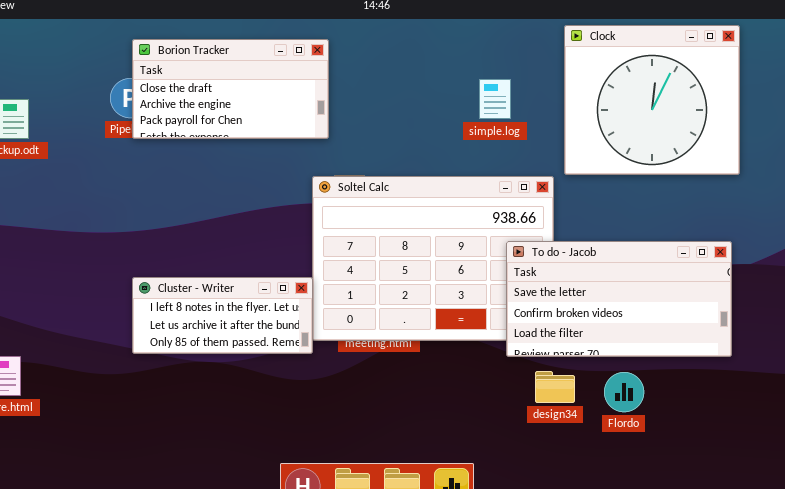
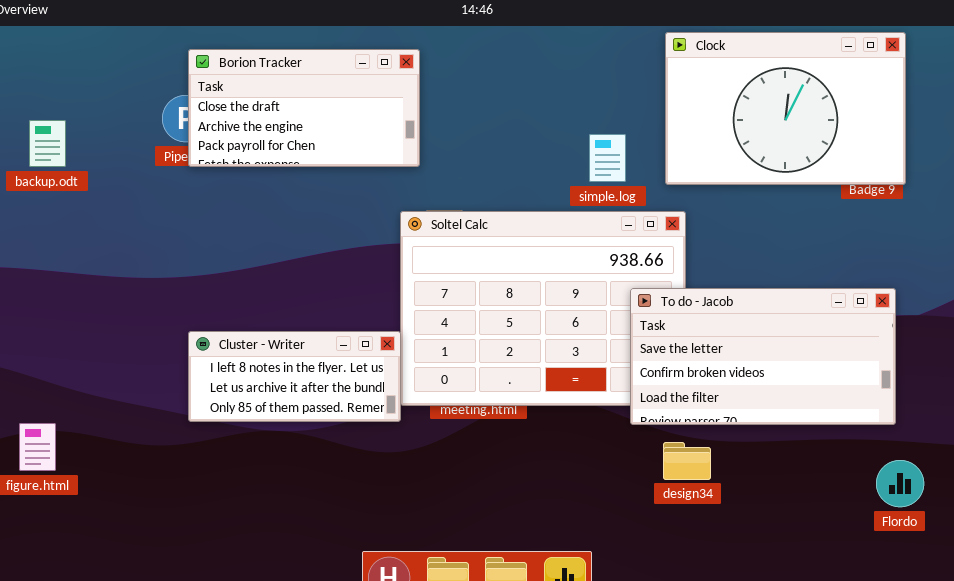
Clock: [564,25,740,175] -> [665,32,906,185], resized
simple.log: [479,79,511,119] -> [589,134,626,182], moved
Flordo: [604,372,644,412] -> [876,460,924,507], moved

